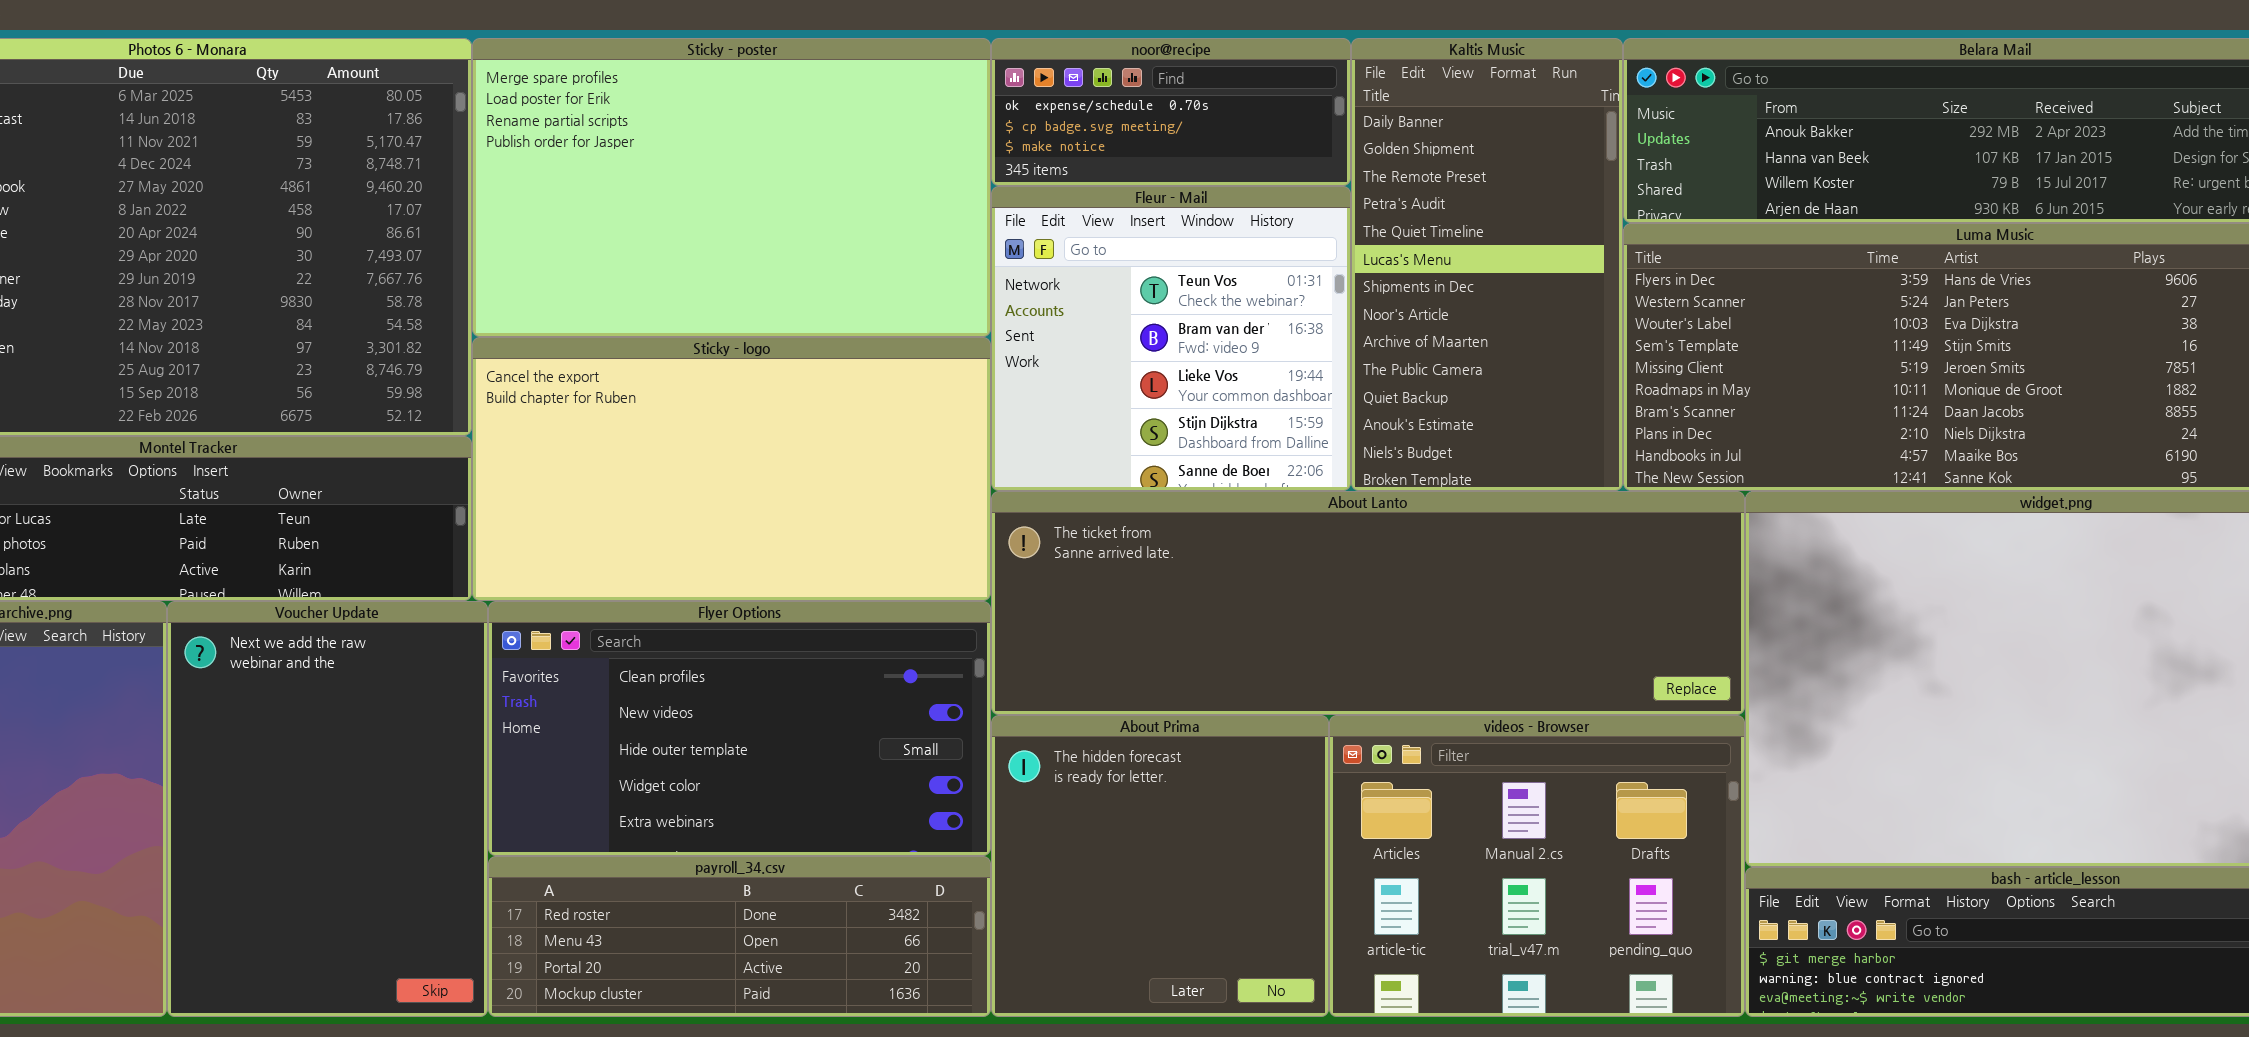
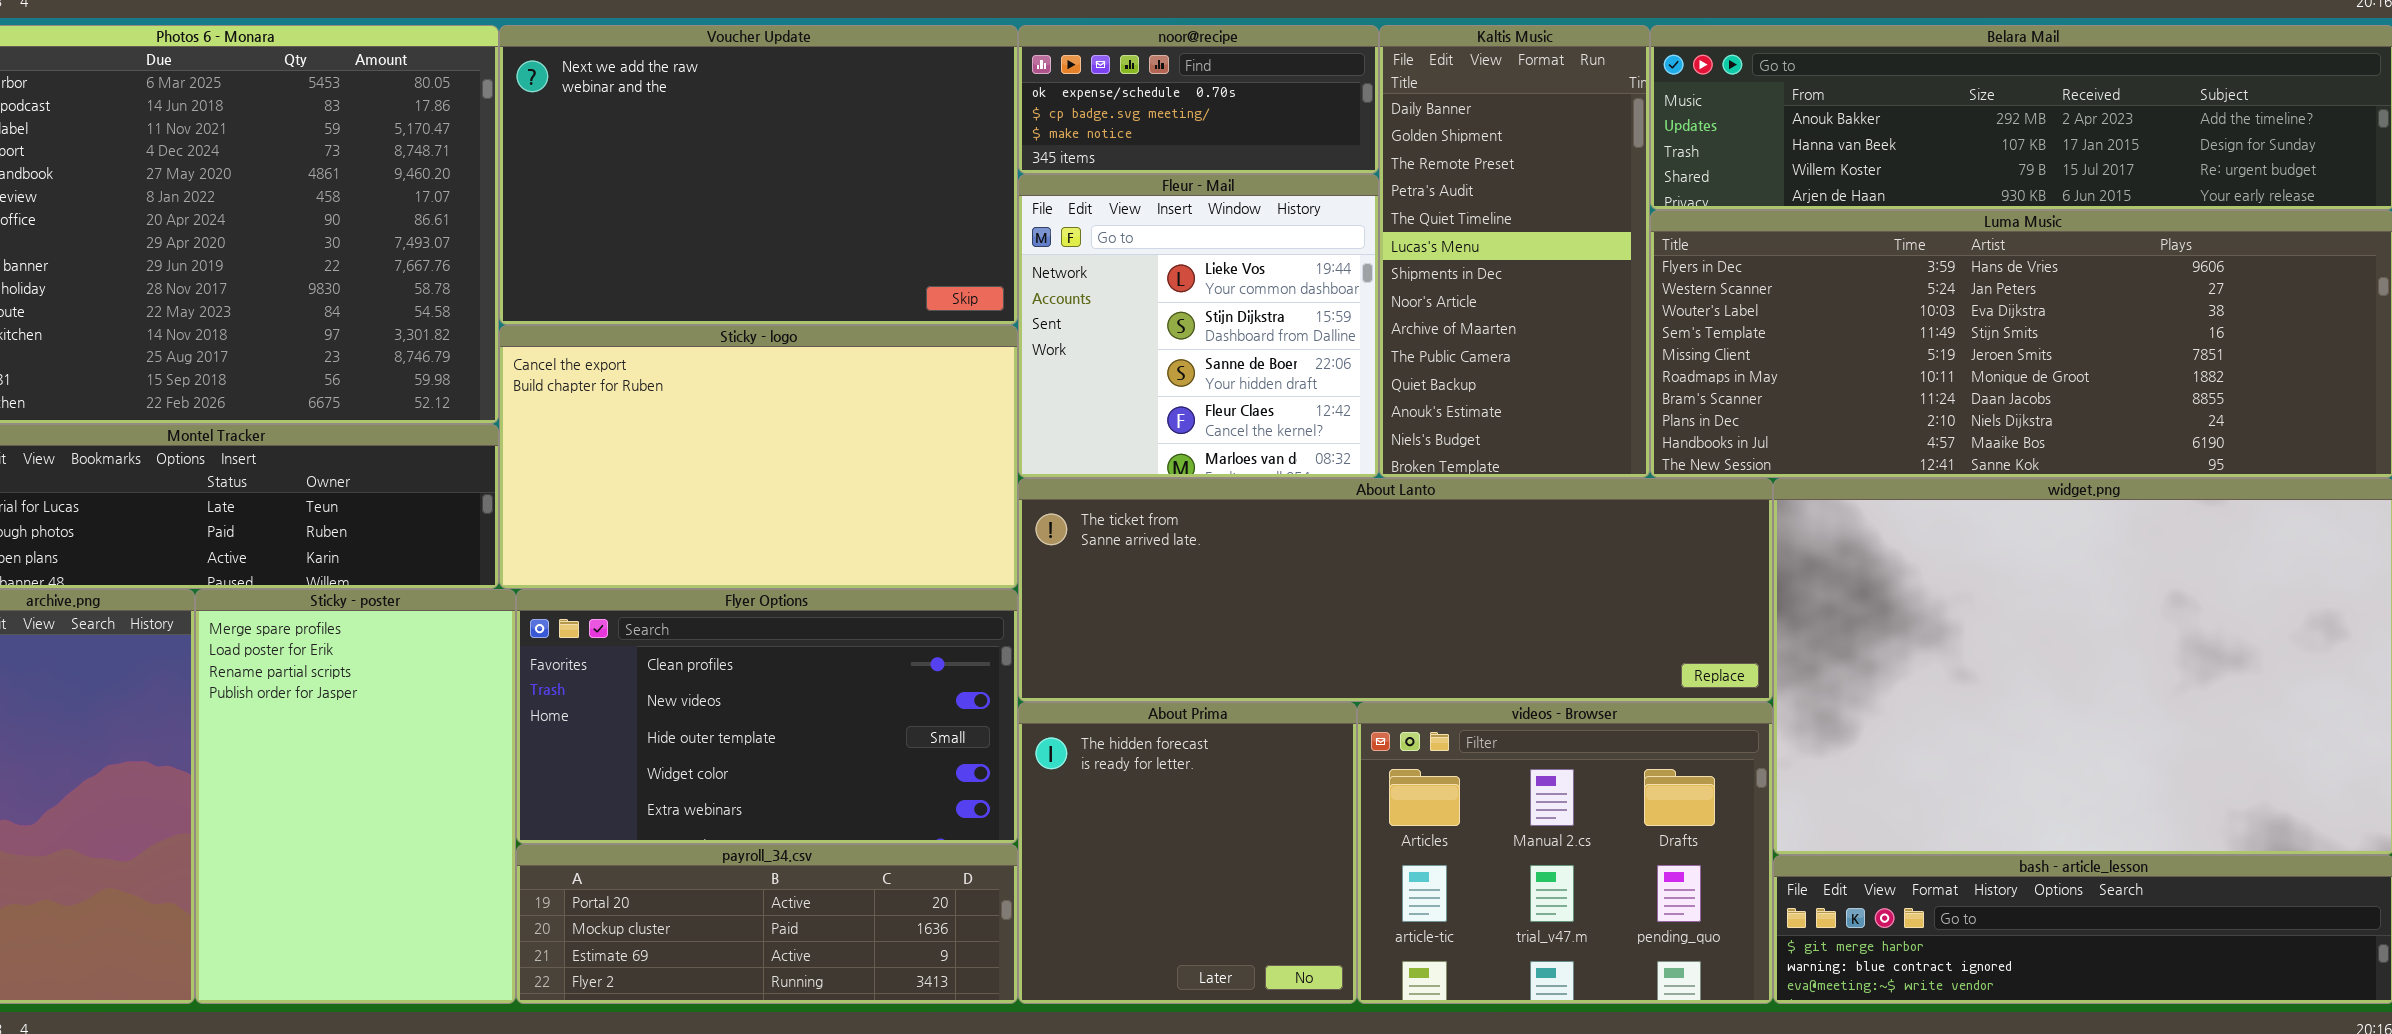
Sticky - poster: [472,38,991,337] -> [195,589,516,1004], moved, resized
Fleur - Mail: [991,186,1351,491] -> [1018,174,1379,478], scrolled down 2 rows
Voucher Update: [167,601,488,1017] -> [499,25,1018,325], moved, resized
payroll_34.csv: [488,856,991,1017] -> [516,844,1018,1004], scrolled down 2 rows

